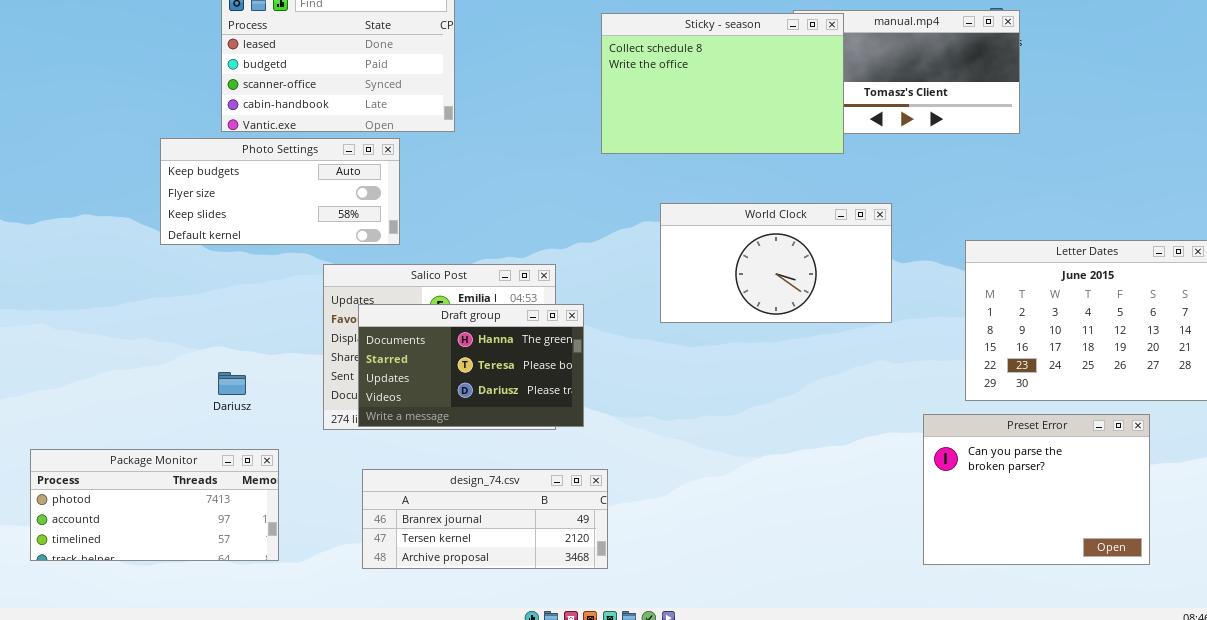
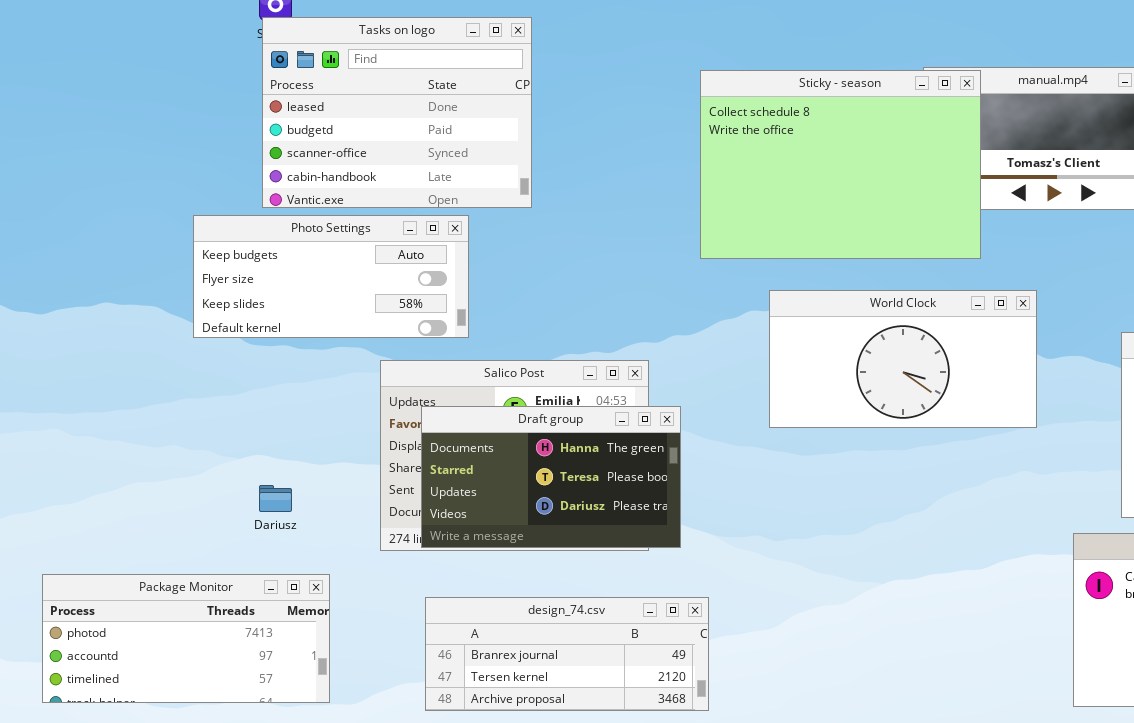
Sticky - season: [601,13,844,154] -> [700,70,981,259], resized

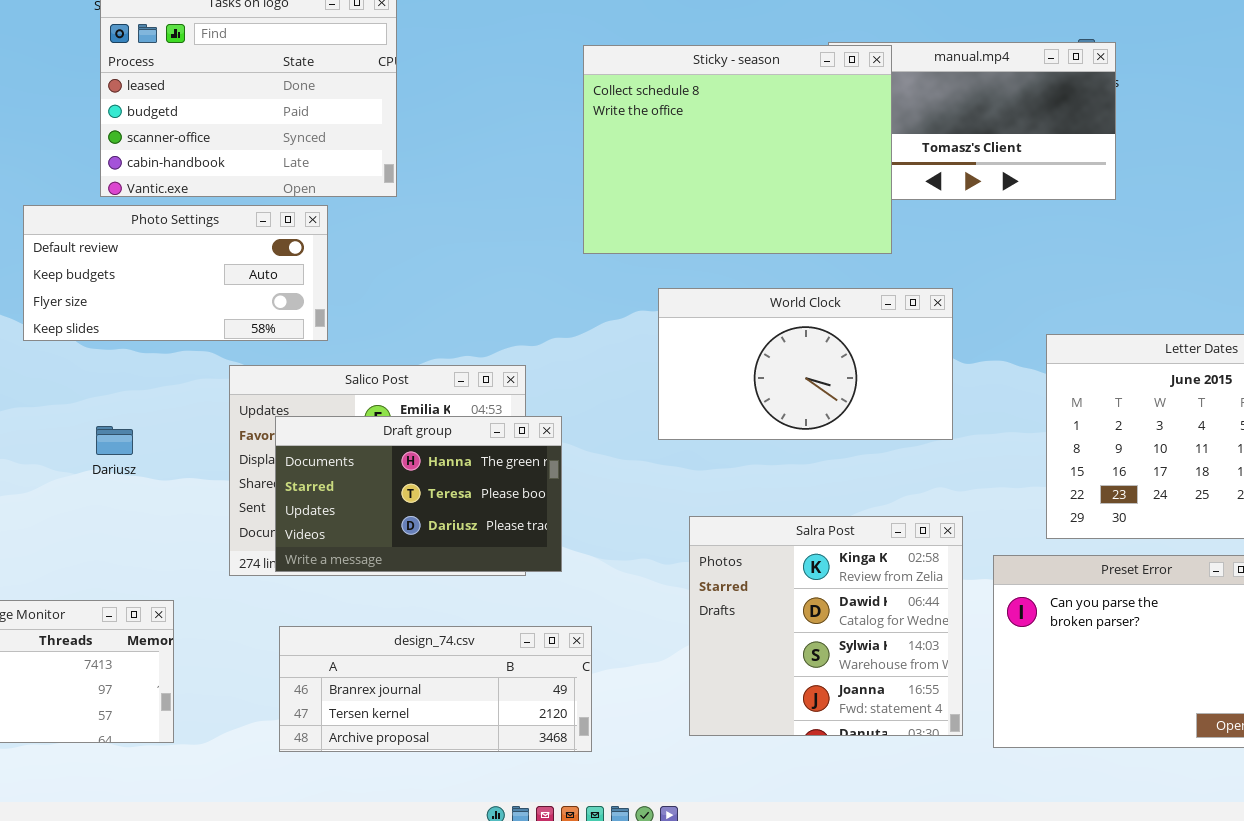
Photo Settings: [193,215,469,338] -> [23,205,328,341], scrolled up 1 row
Dariusz: [259,485,292,512] -> [96,426,133,455], moved
Salra Post: none -> [689,516,963,736], opened

